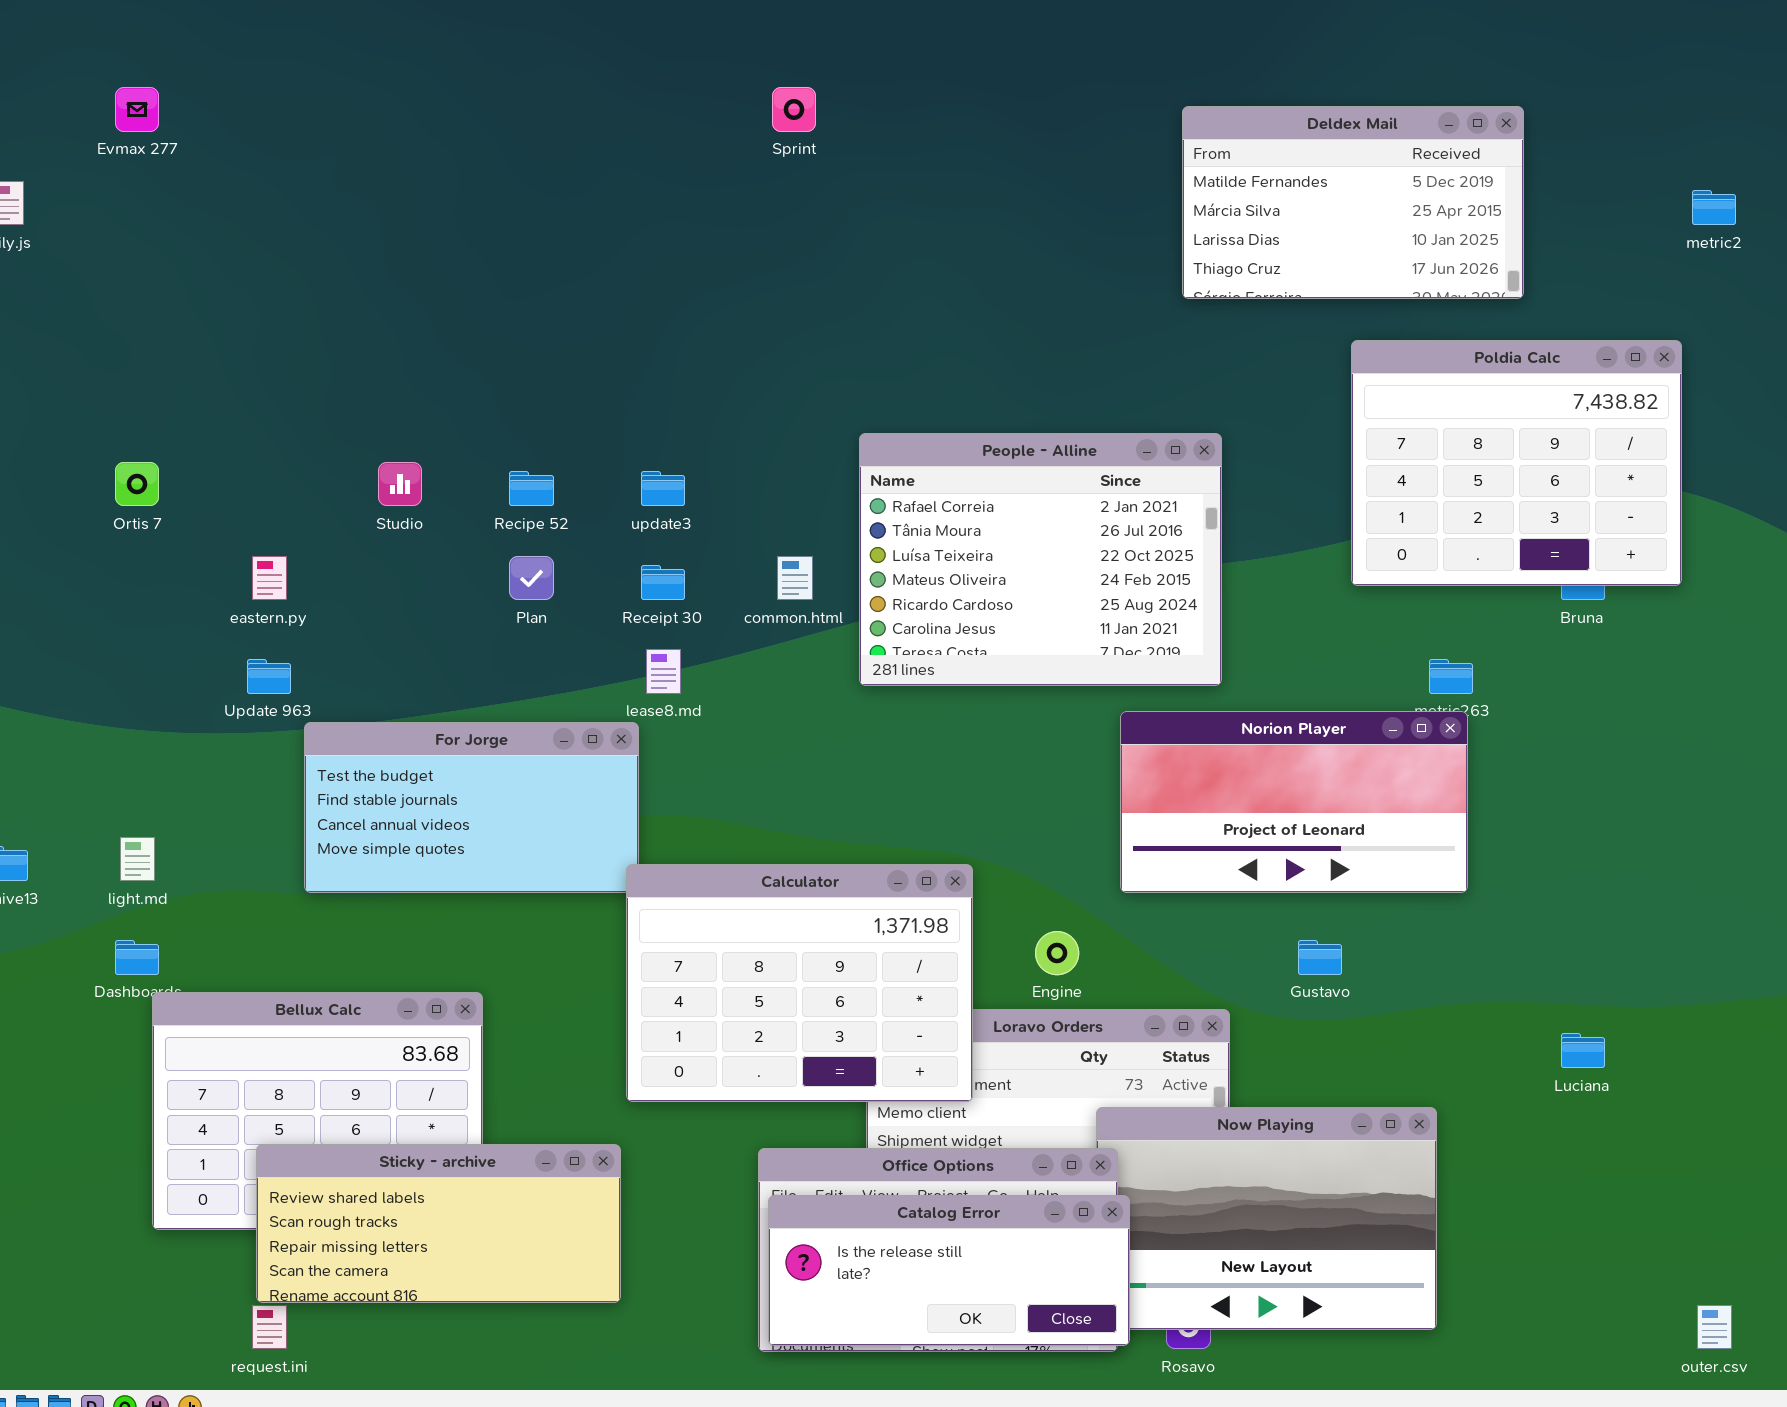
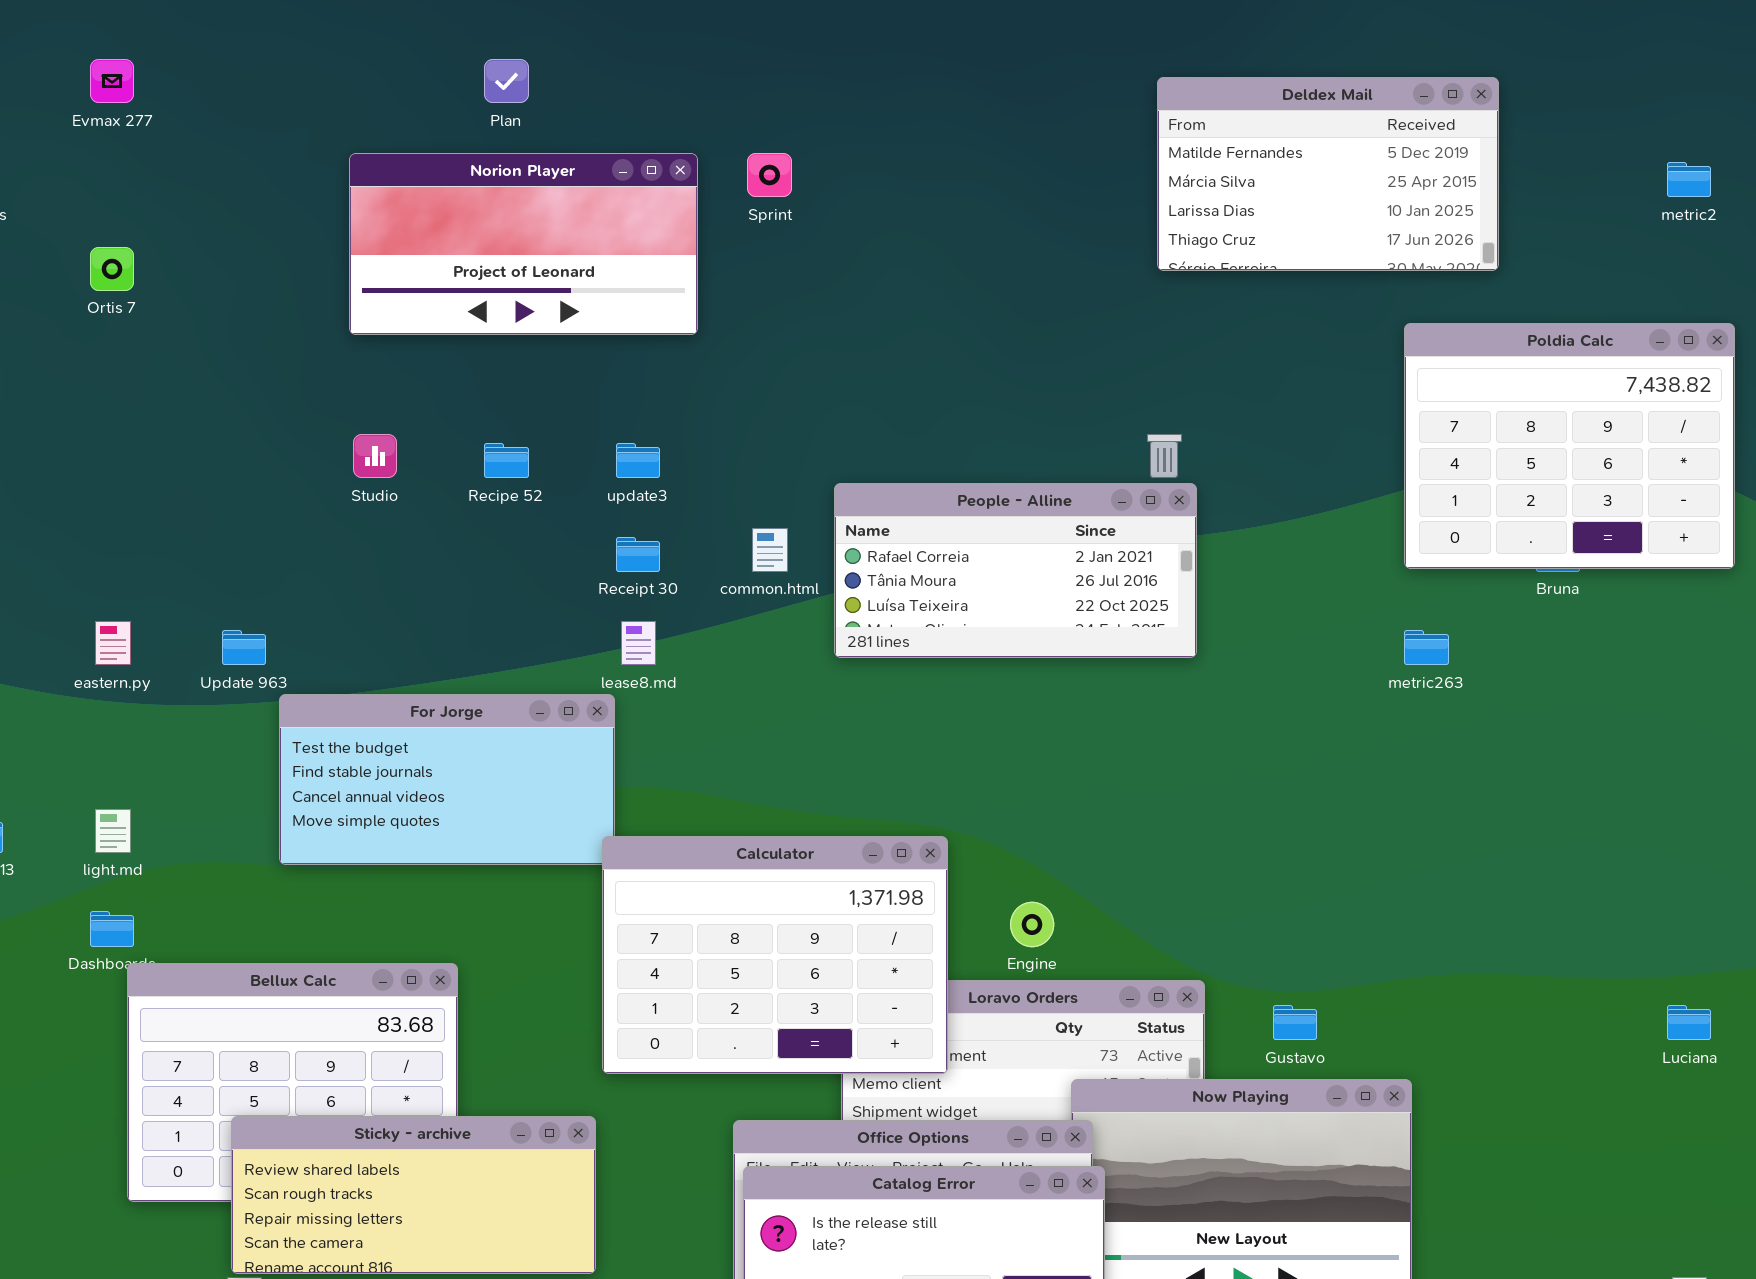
Sprint: [772,87,816,132] -> [747,153,792,197], moved
Poldia Calc: [1351,340,1682,586] -> [1404,323,1735,569], moved
People - Alline: [859,433,1222,686] -> [834,483,1197,658], resized
Ortis 7: [115,462,159,506] -> [90,247,134,291], moved
eastern.py: [252,556,287,600] -> [95,621,131,665], moved
Plan: [509,556,554,600] -> [484,59,529,103], moved
Norion Player: [1120,711,1468,893] -> [349,153,698,335], moved
Gustavo: [1298,940,1342,975] -> [1273,1005,1317,1040], moved
Luciana: [1561,1033,1605,1068] -> [1667,1005,1711,1040], moved

